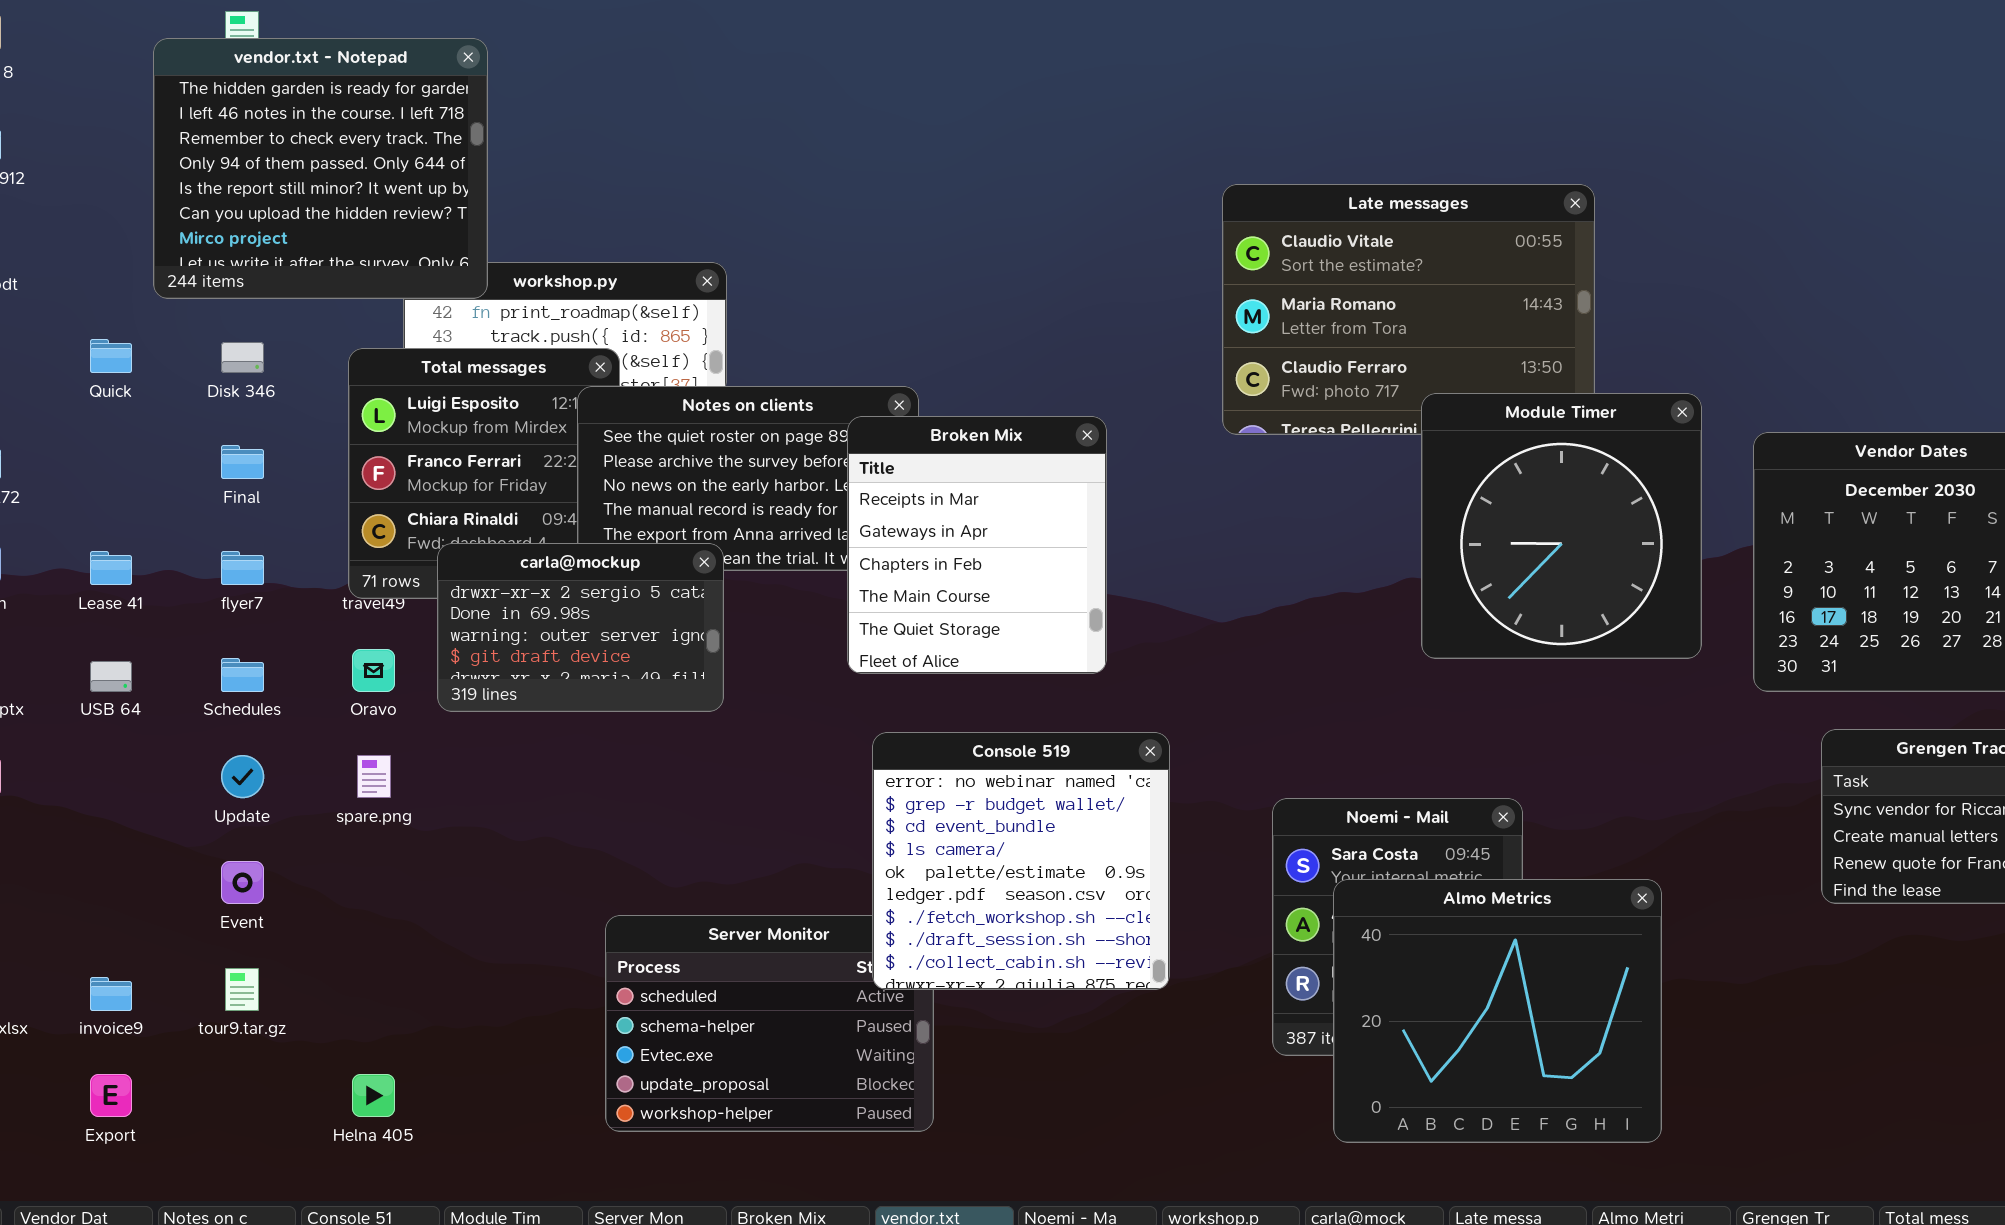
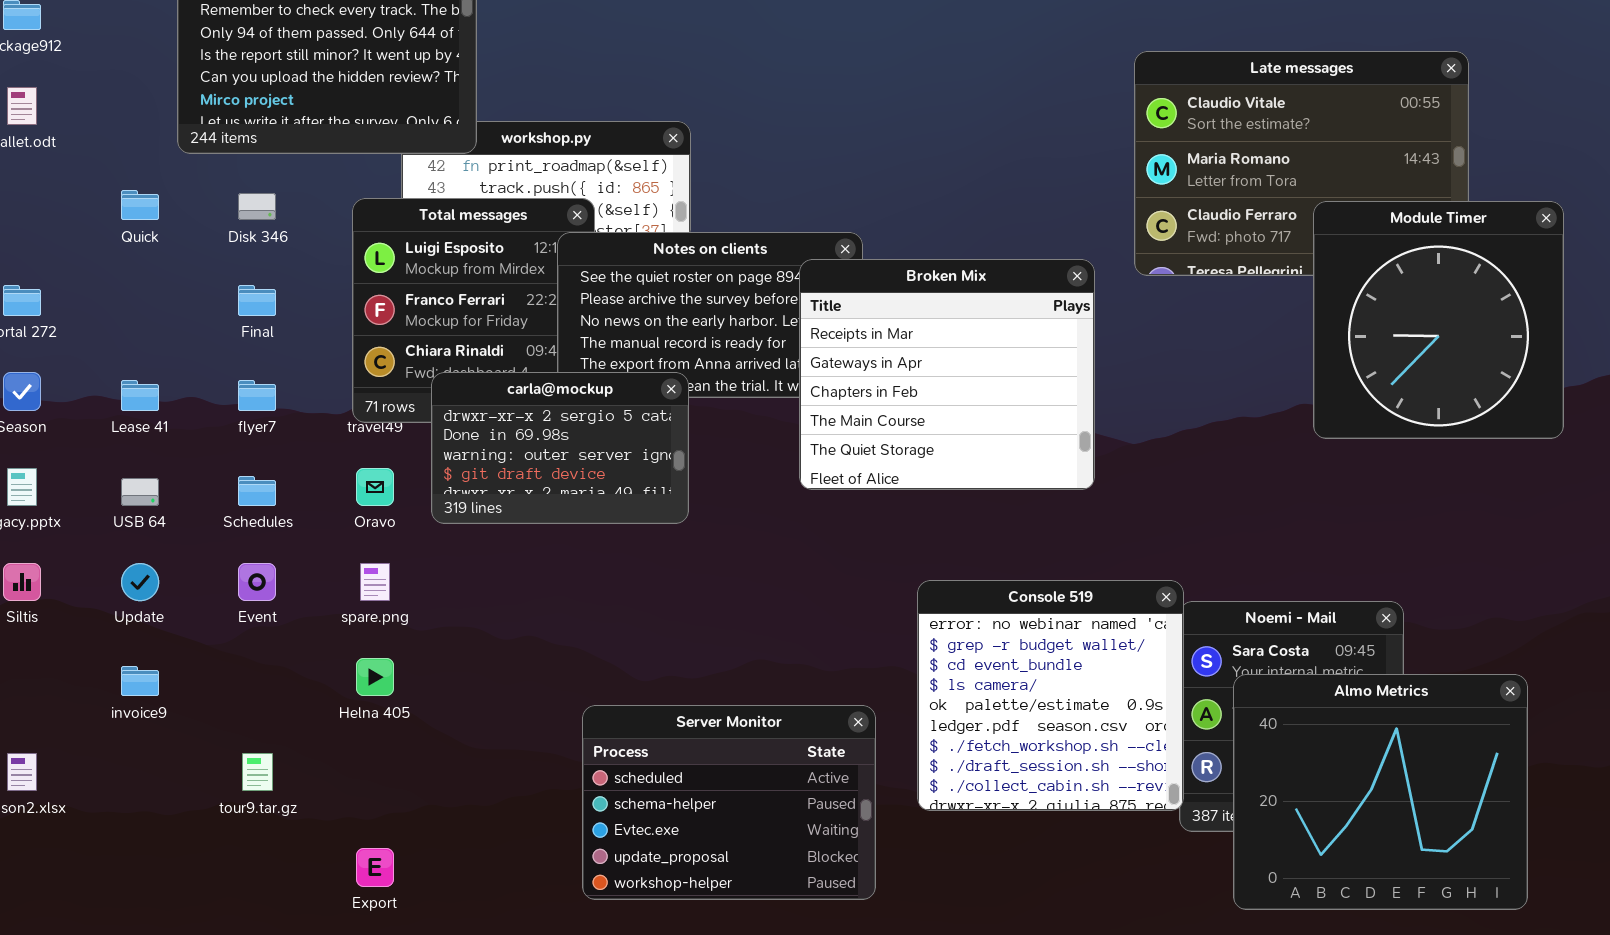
Module Timer: [1421,393,1702,659] -> [1313,201,1564,439], moved
Broken Mix: [847,416,1107,674] -> [799,259,1095,490], resized
Console 519: [872,732,1170,990] -> [917,580,1184,811], moved
Update: [221,755,264,798] -> [121,563,159,601], moved
Event: [221,861,264,904] -> [238,563,276,601], moved
invoice9: [90,977,132,1011] -> [121,666,159,696], moved
Export: [90,1074,132,1117] -> [356,848,394,887], moved
Helna 405: [352,1074,395,1117] -> [356,658,394,696], moved

